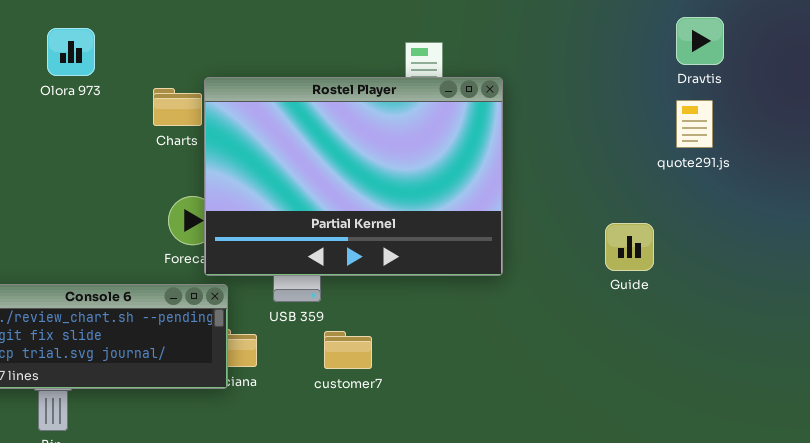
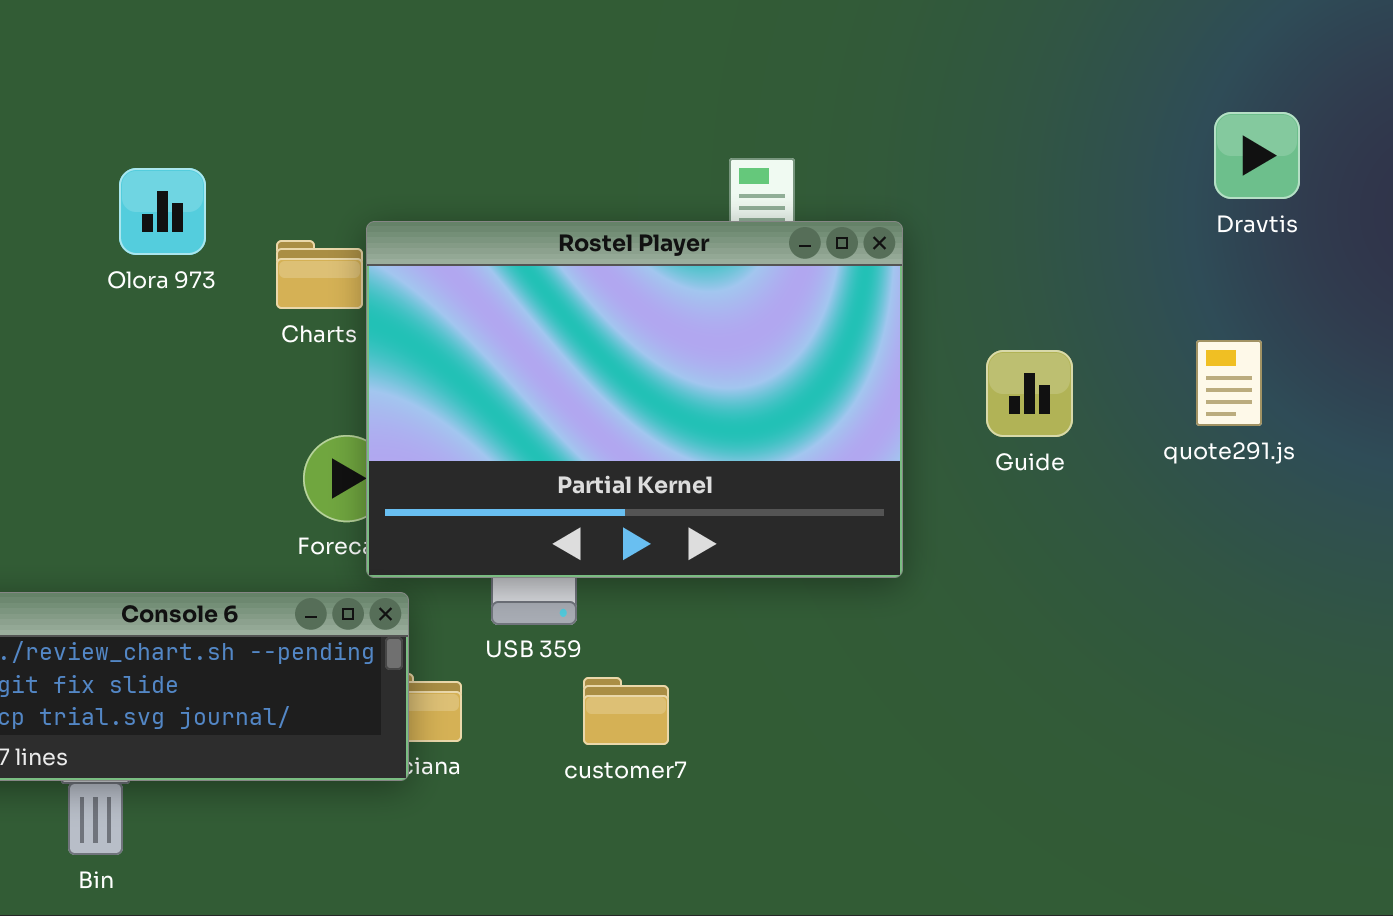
Olora 973: [47,28,95,76] -> [119,168,206,255], moved
quote291.js: [676,100,713,148] -> [1196,340,1262,426], moved
Guide: [605,223,654,271] -> [986,350,1073,437], moved

